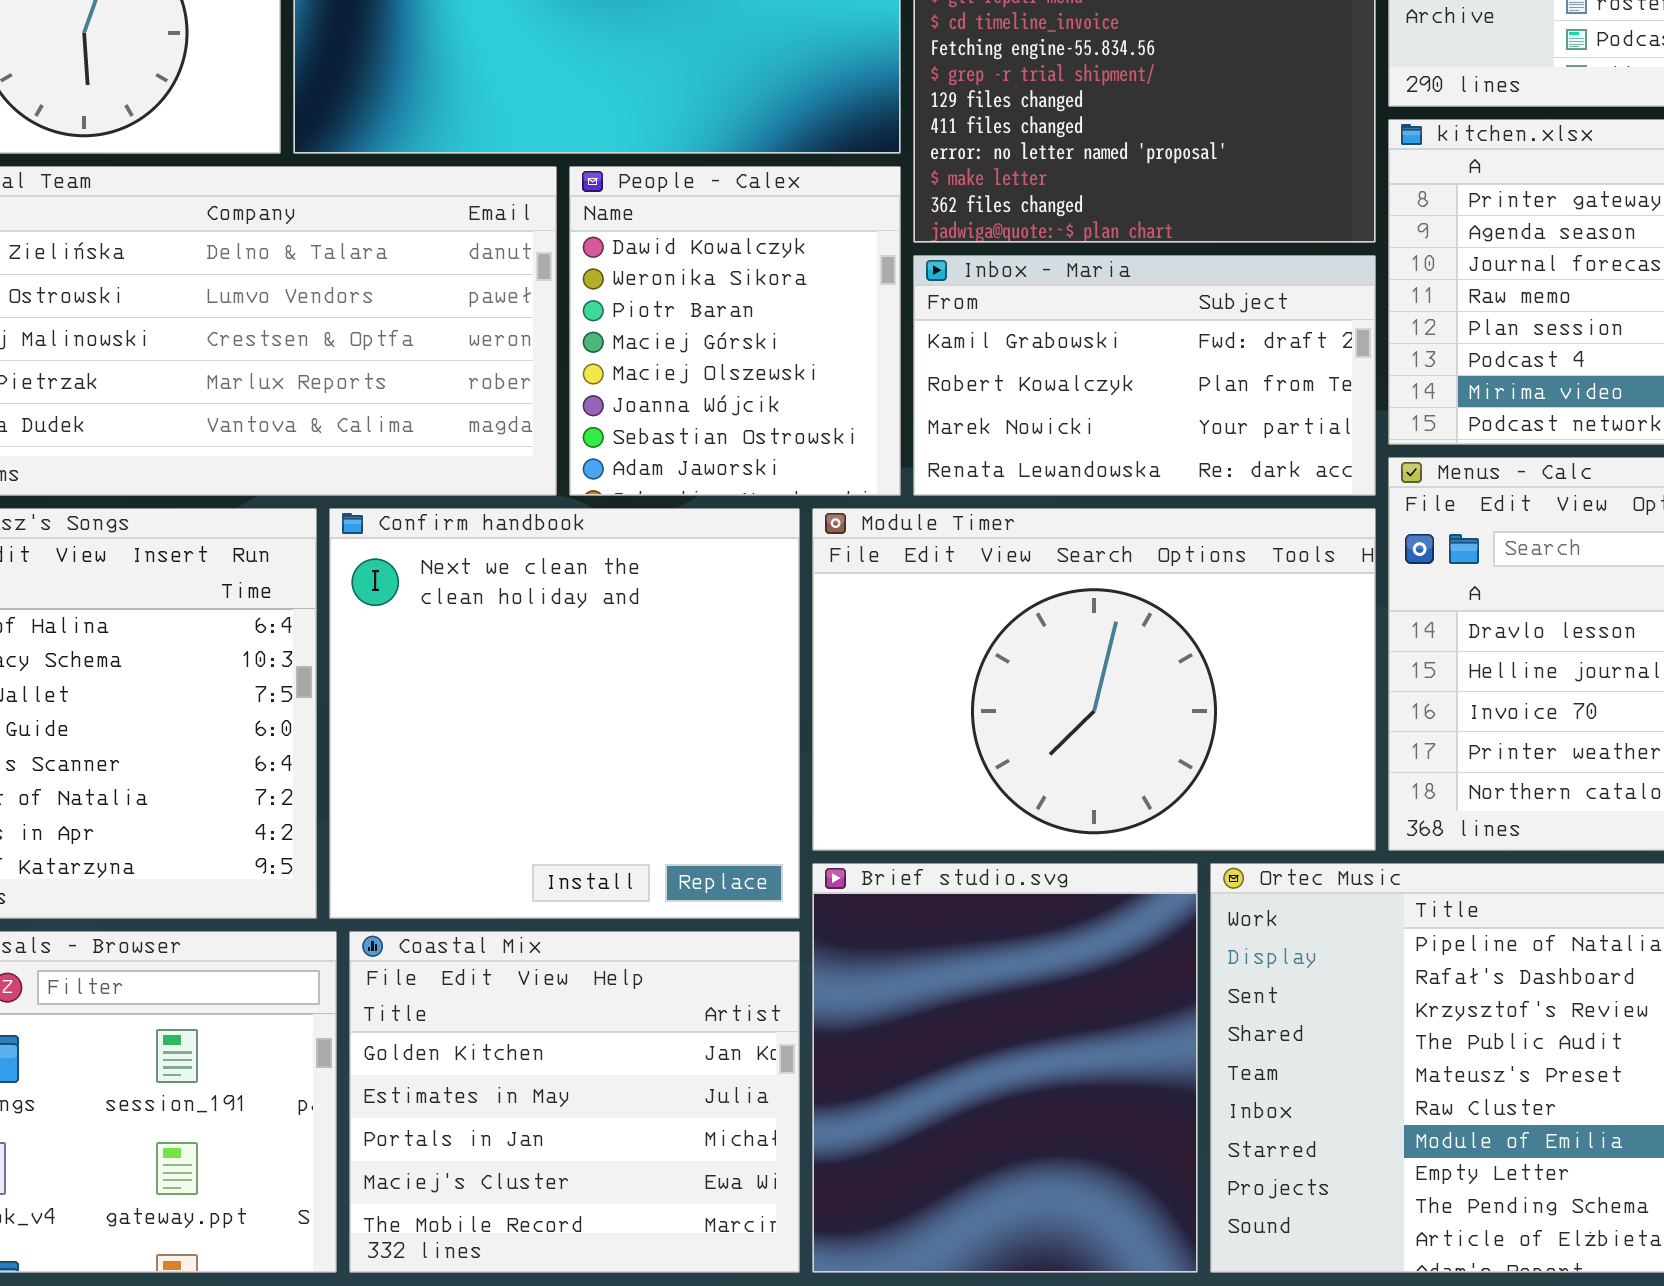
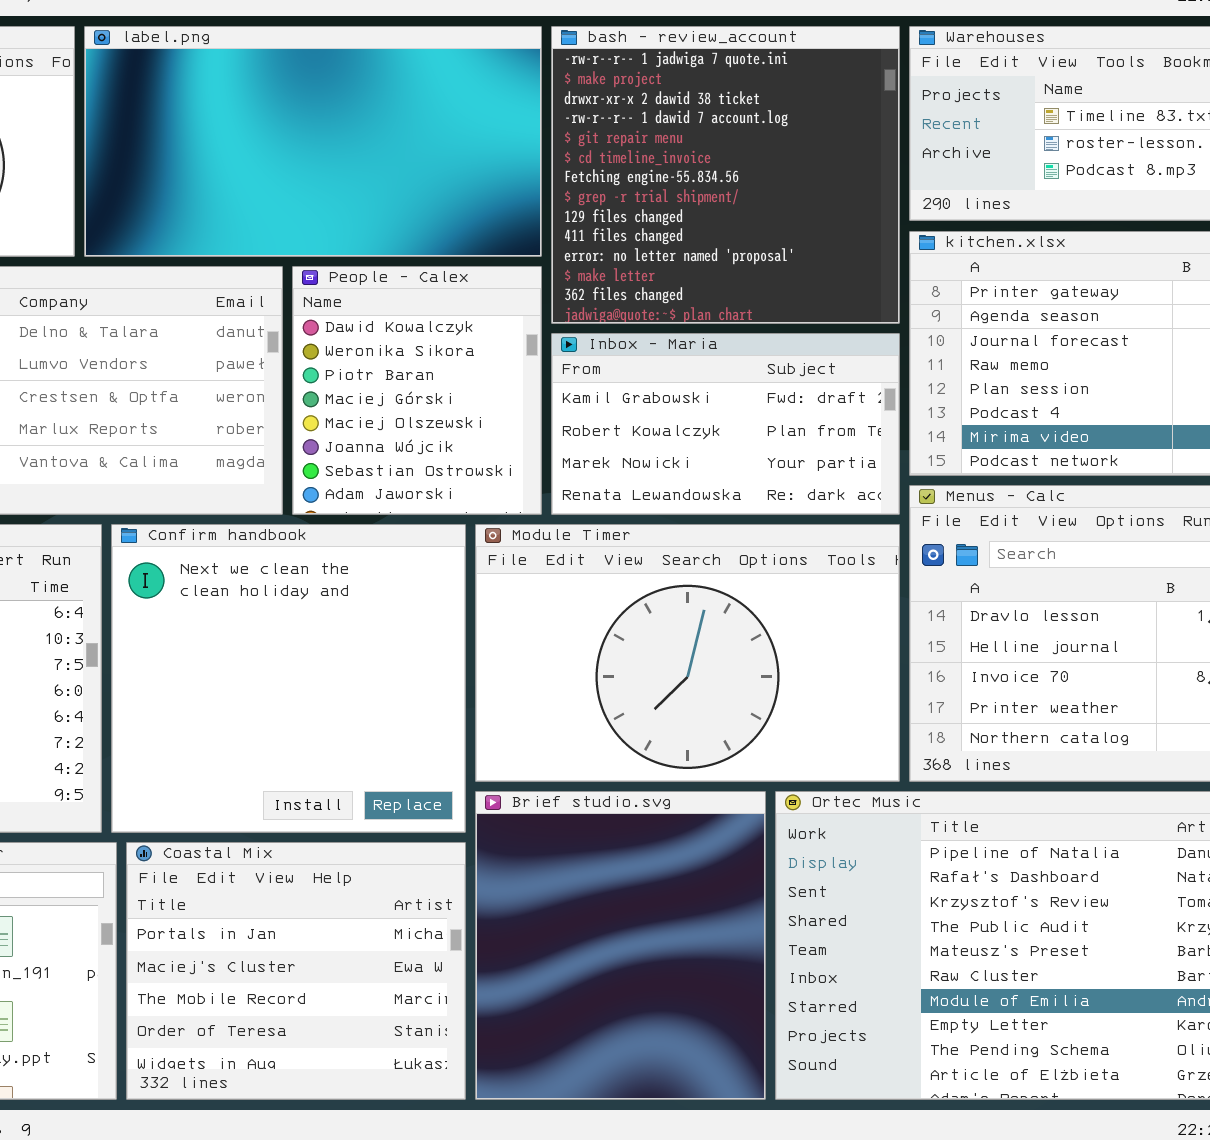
Coastal Mix: [349,931,800,1273] -> [126,842,466,1100], scrolled down 2 rows

